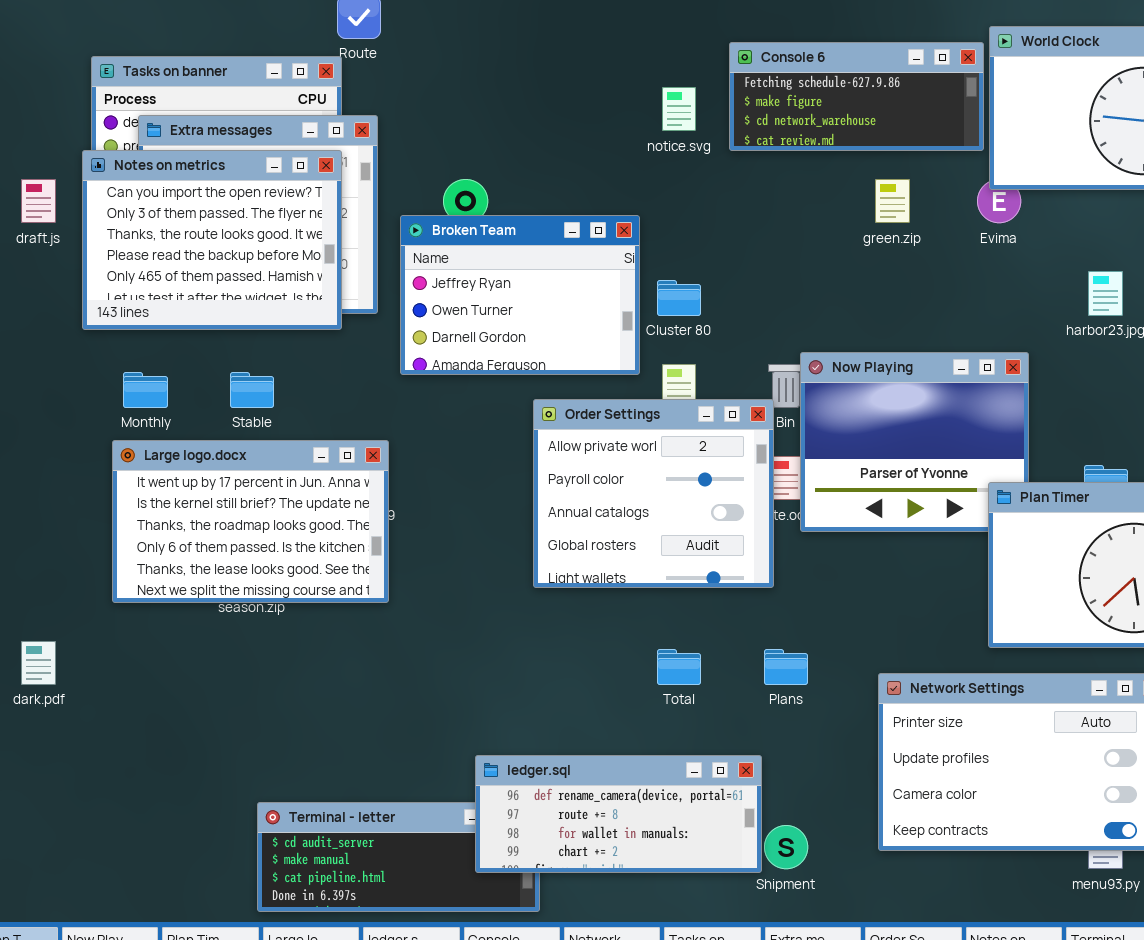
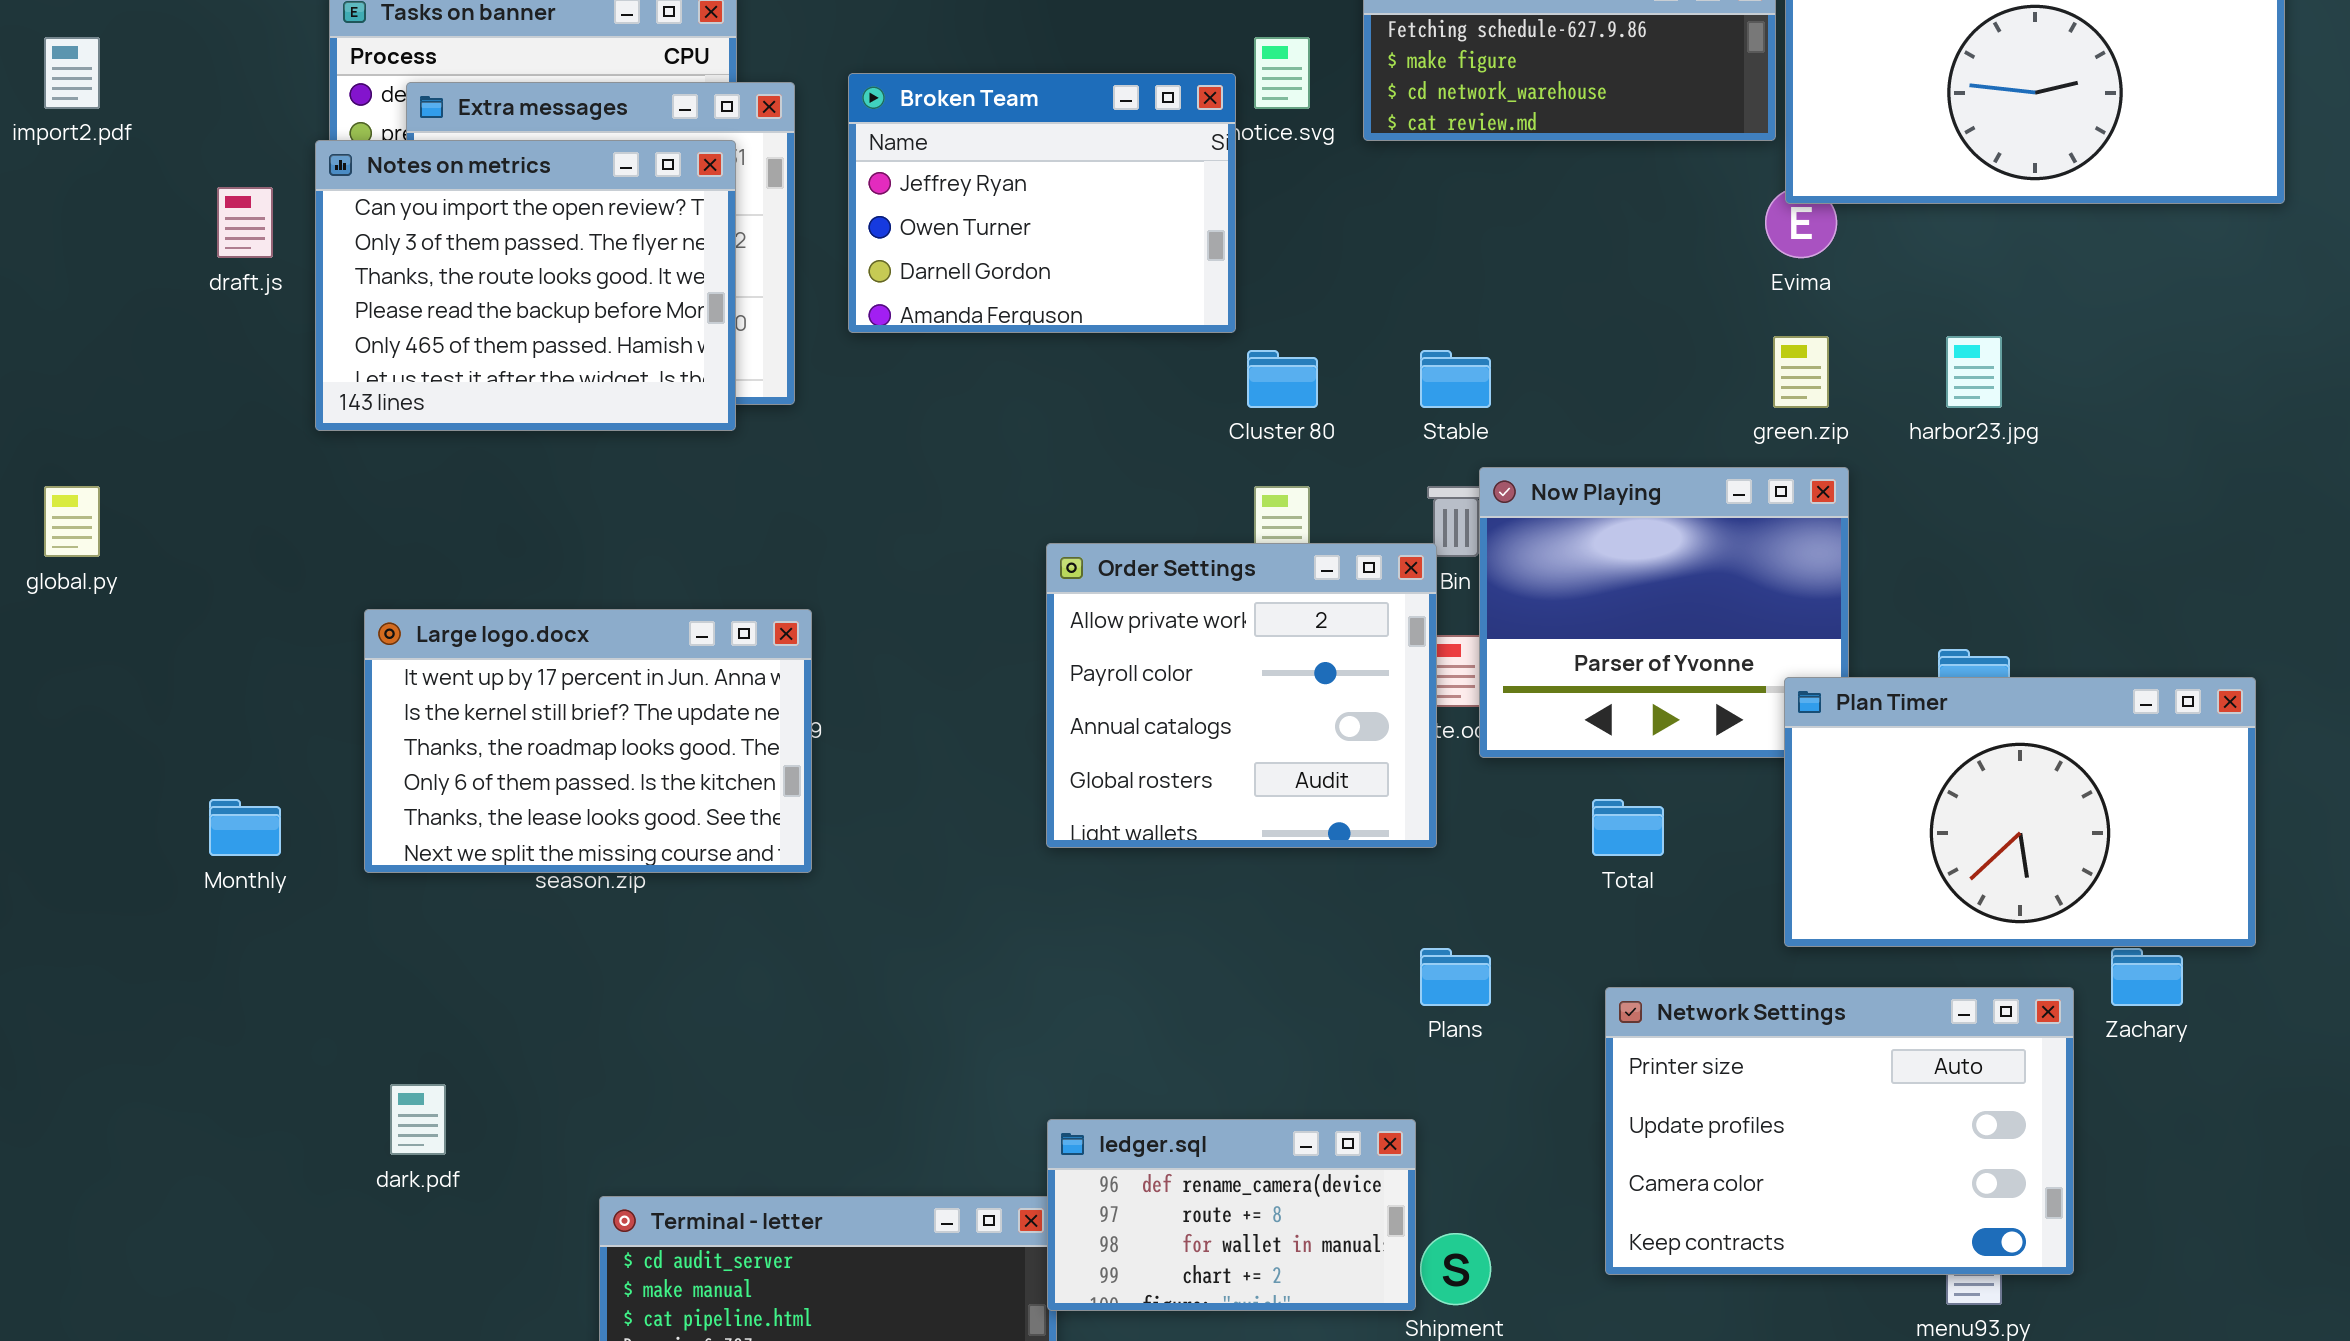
green.zip: [875,179,910,223] -> [1773,336,1829,408], moved
Broken Team: [400,215,640,375] -> [848,73,1236,333], moved
Monthly: [123,372,168,408] -> [209,799,281,856], moved
Stable: [230,372,274,408] -> [1420,350,1491,408], moved
dark.pdf: [21,641,56,685] -> [390,1084,446,1155], moved
Total: [657,649,701,685] -> [1592,799,1664,856], moved
ledger.sql: [475,755,762,873] -> [1047,1119,1416,1311], resized

